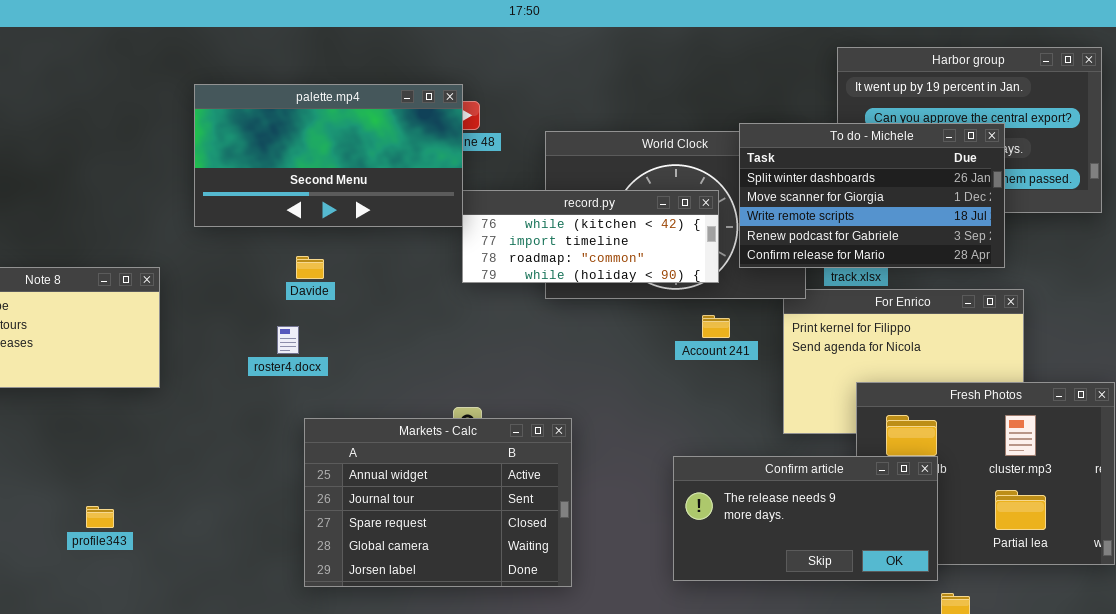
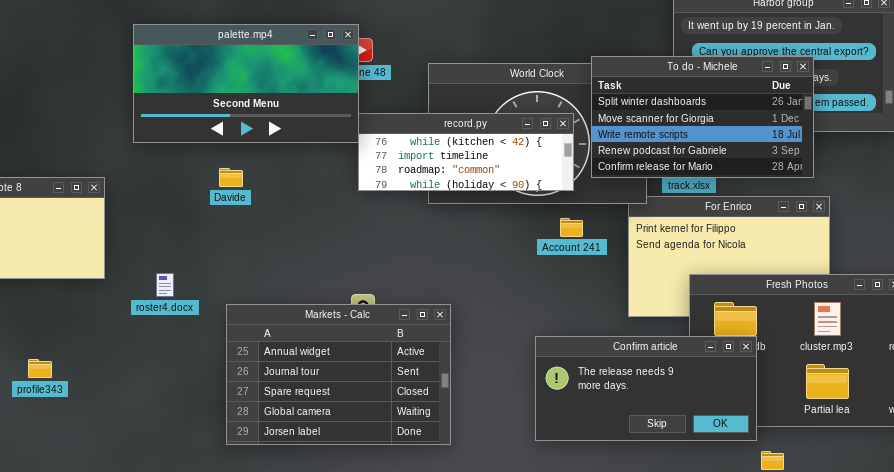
roster4.docx: [277,326,299,354] -> [156,273,174,297], moved
profile343: [86,506,114,528] -> [28,359,52,378], moved

